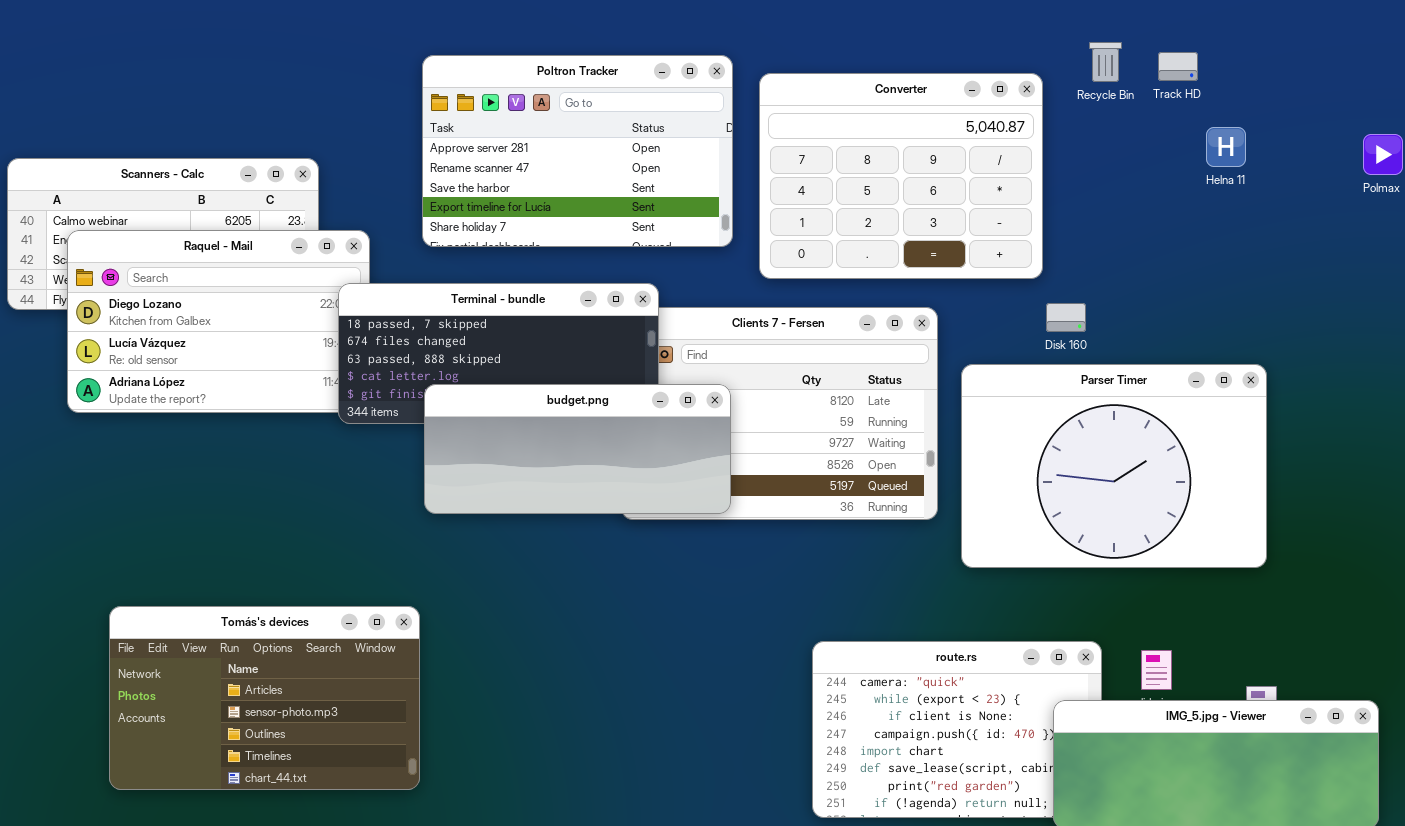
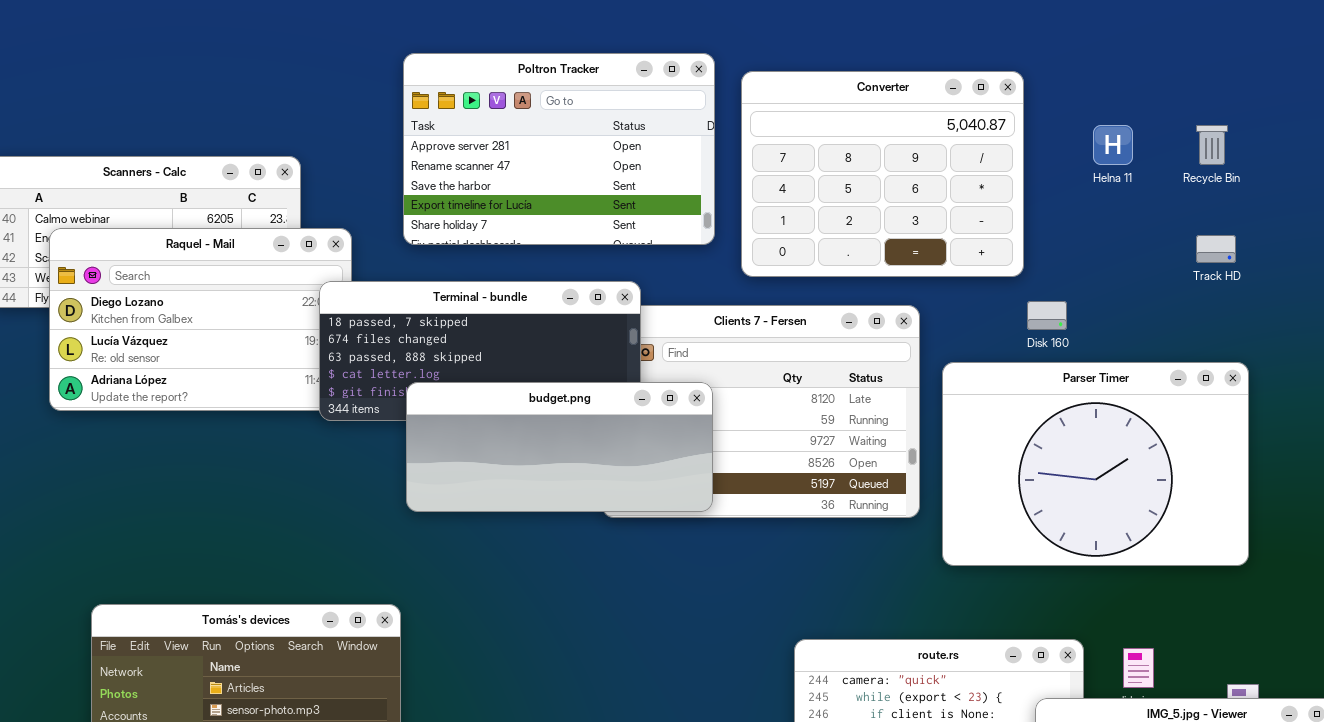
Recycle Bin: [1089,42,1122,82] -> [1196,125,1228,165], moved
Track HD: [1158,52,1198,81] -> [1196,235,1236,263], moved
Helna 11: [1206,127,1246,167] -> [1093,125,1133,165], moved

